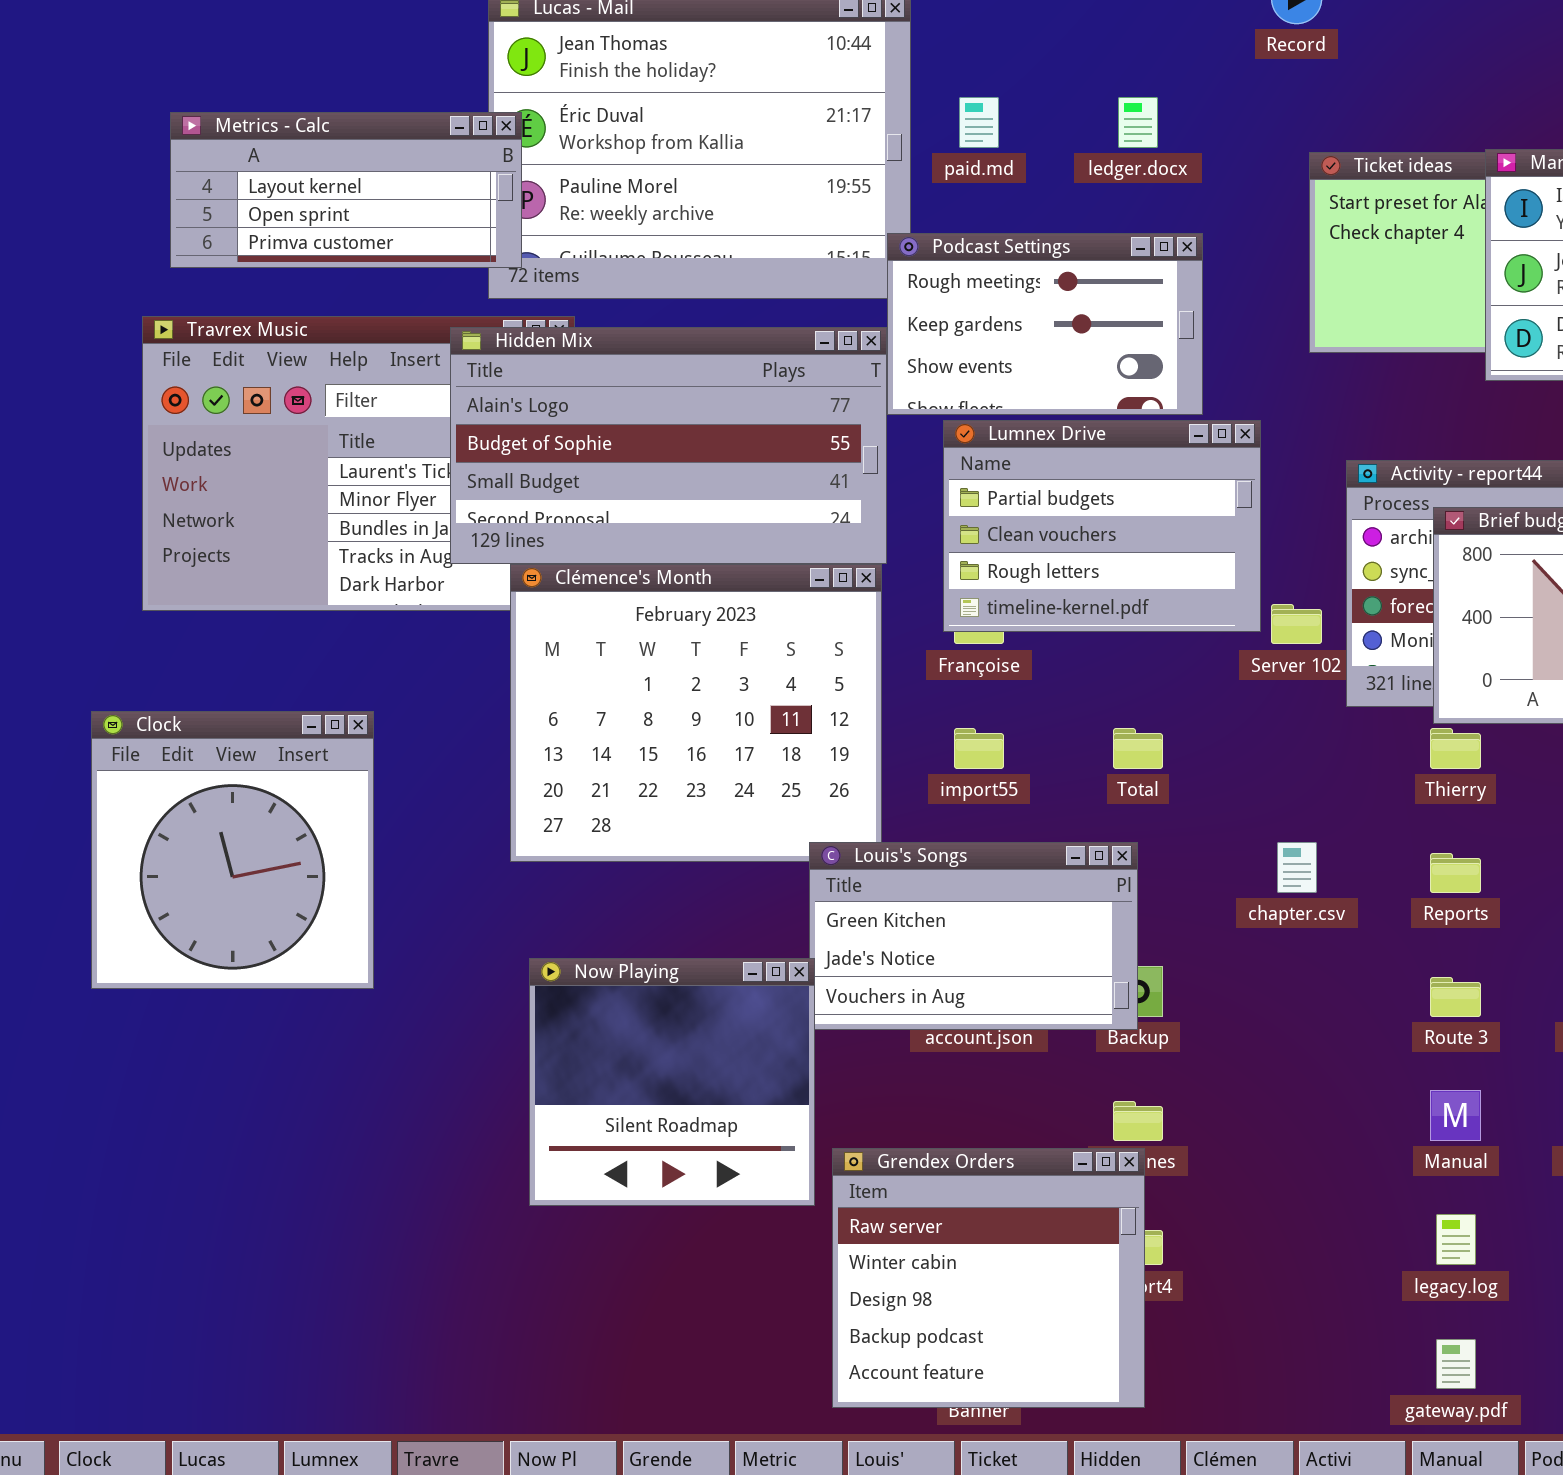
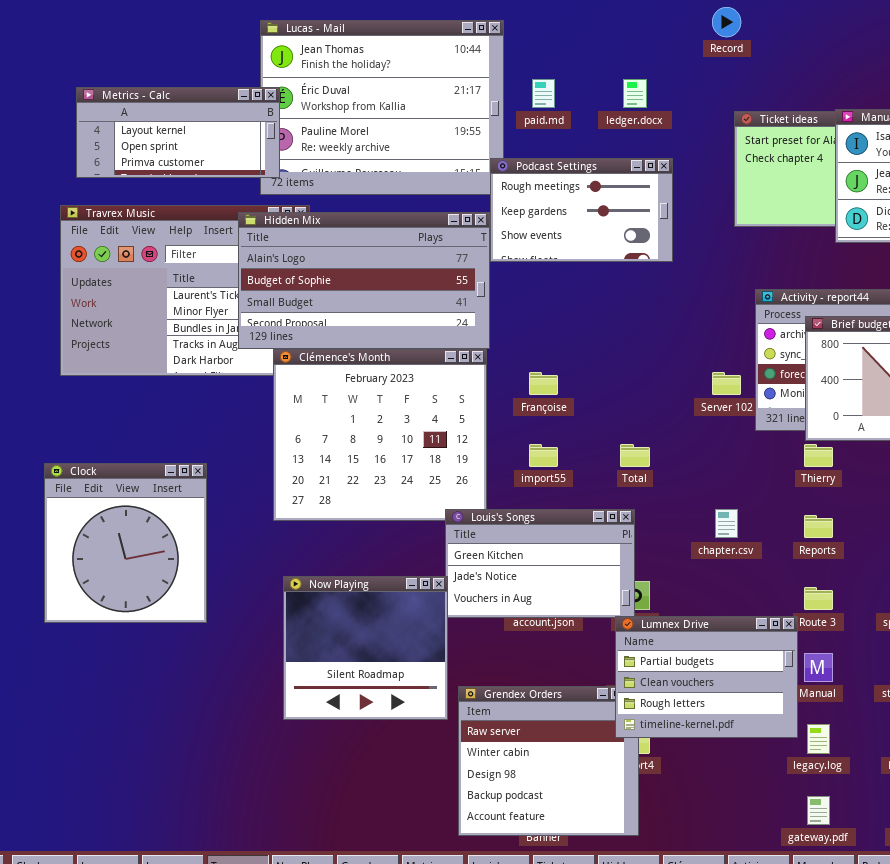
Lumnex Drive: [943,420,1261,632] -> [615,616,798,738], moved
Clock: [91,711,374,989] -> [44,463,207,623], moved

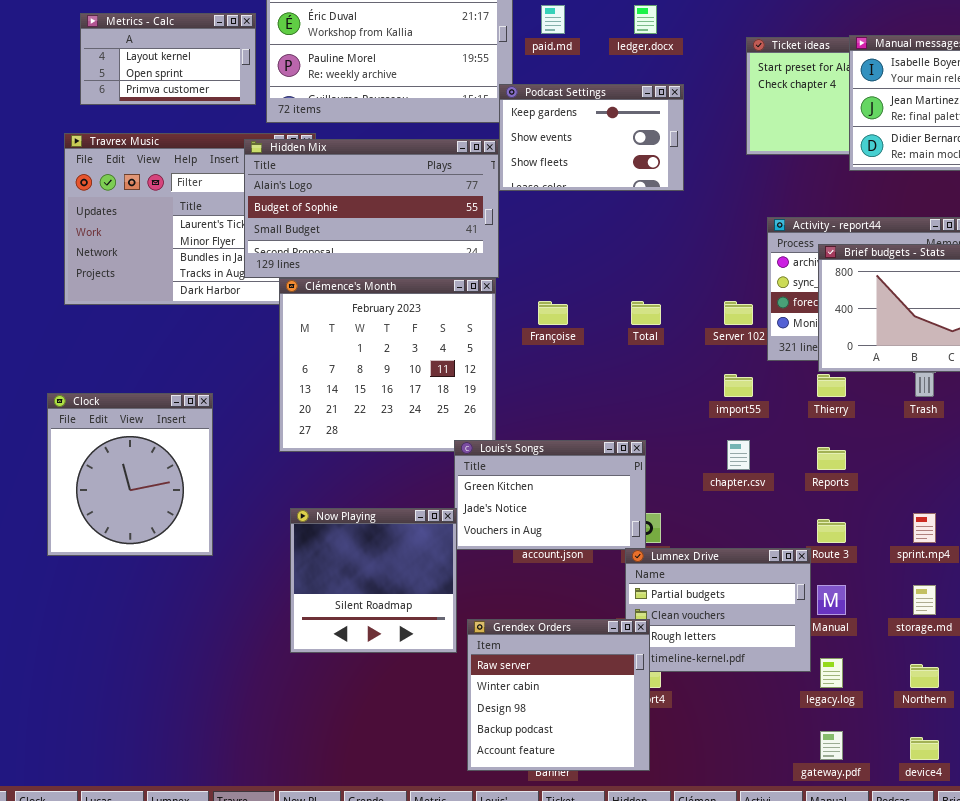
Metrics - Calc: [76,87,280,178] -> [80,13,256,105], resized
Podcast Settings: [490,158,673,262] -> [499,84,684,191], scrolled down 1 row
import55: [529,444,558,467] -> [724,374,753,397], moved
Total: [620,444,650,467] -> [631,301,661,325], moved
Grendex Orders: [458,686,639,836] -> [467,619,650,771], raised

